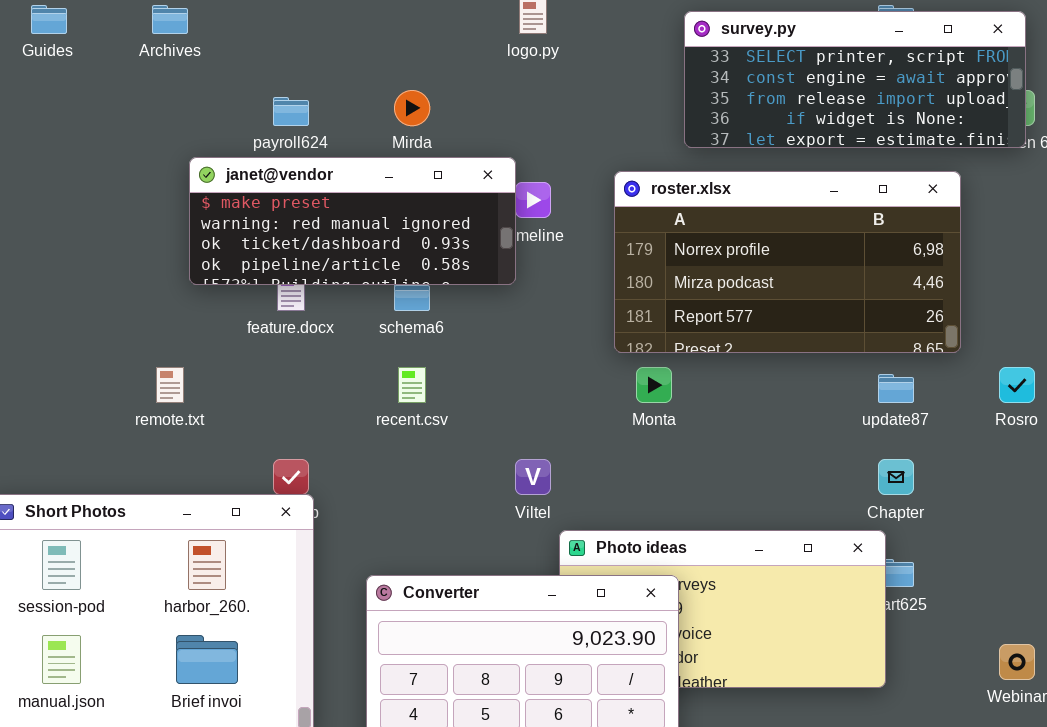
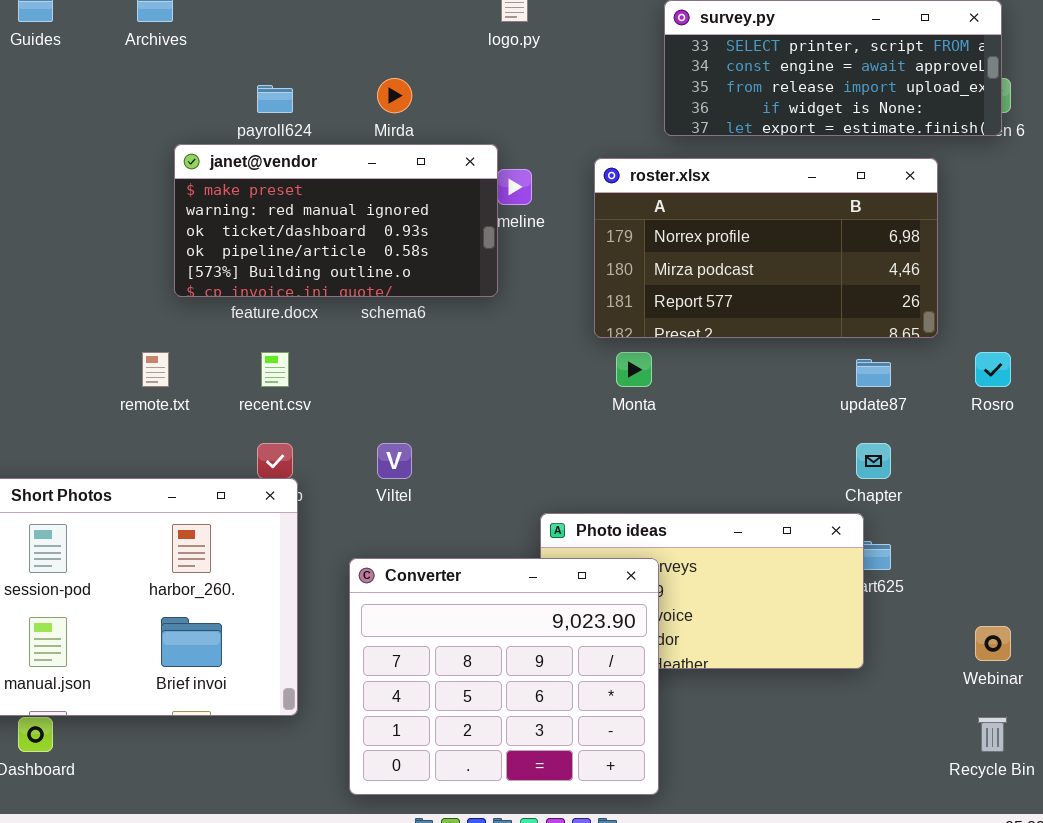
janet@vendor: [189,157,516,285] -> [174,144,498,297], resized
recent.csv: [398,367,426,403] -> [261,352,289,387], moved
Viltel: [515,459,551,495] -> [377,443,412,479], moved

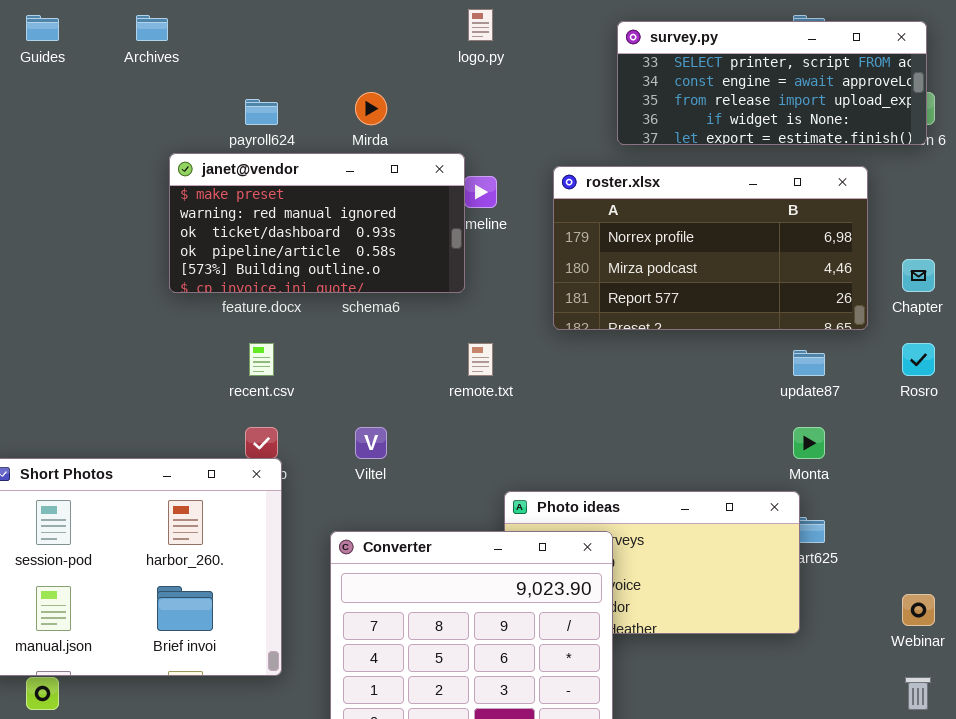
remote.txt: [142,352,169,387] -> [468,343,493,376], moved
Monta: [616,352,652,387] -> [793,427,825,459], moved
Chapter: [856,443,891,479] -> [902,259,935,292], moved

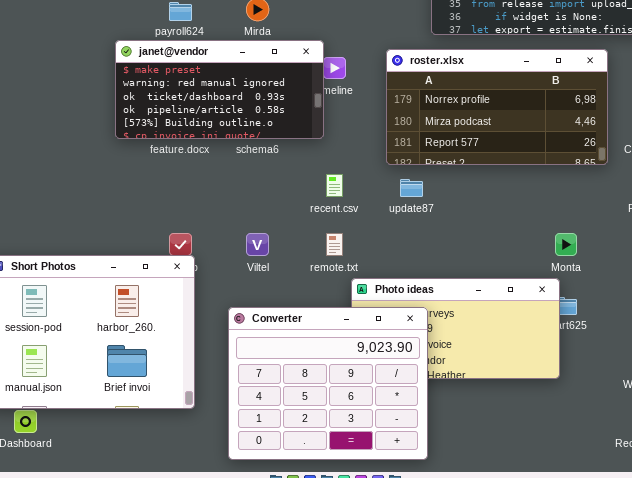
recent.csv: [249,343,274,376] -> [326,174,343,197], moved
remote.txt: [468,343,493,376] -> [326,233,343,256], moved
update87: [793,350,825,376] -> [400,179,423,197], moved

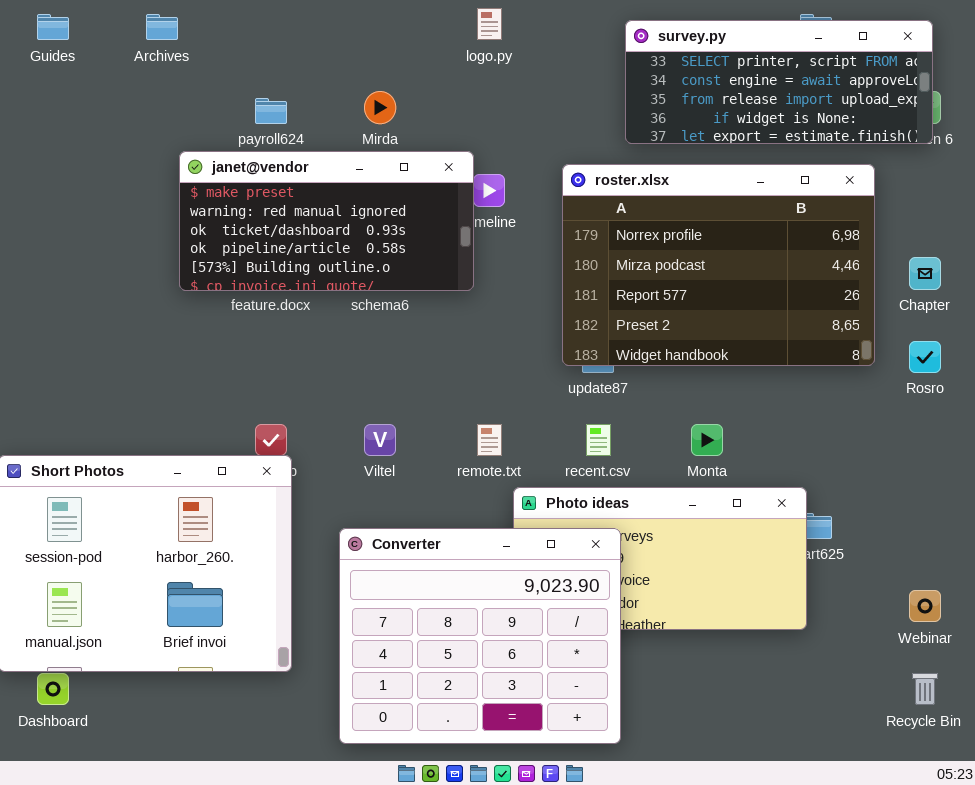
roster.xlsx: [386,49,608,165] -> [562,164,875,366], resized
recent.csv: [326,174,343,197] -> [586,424,611,456], moved
Monta: [555,233,577,256] -> [691,424,723,456], moved

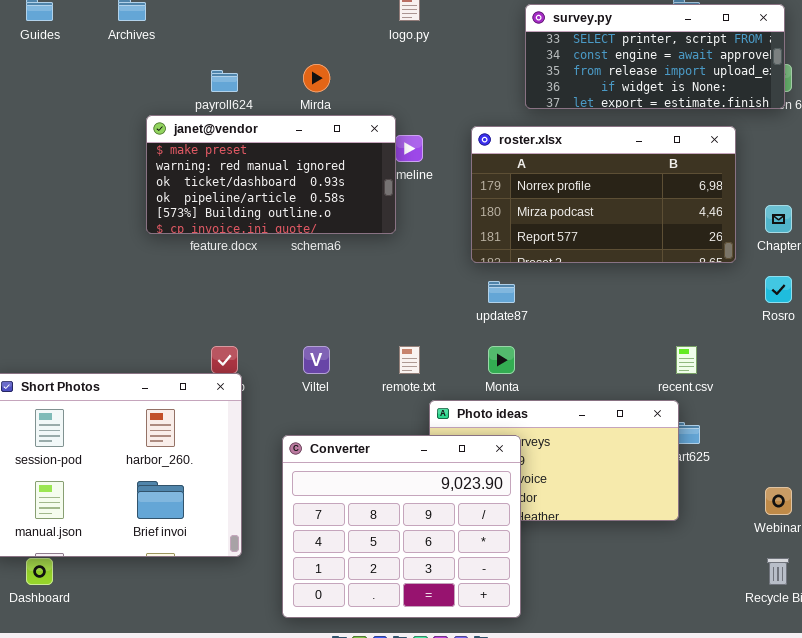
roster.xlsx: [562,164,875,366] -> [471,126,736,263], resized
recent.csv: [586,424,611,456] -> [676,346,697,374], moved
Monta: [691,424,723,456] -> [488,346,515,374], moved

